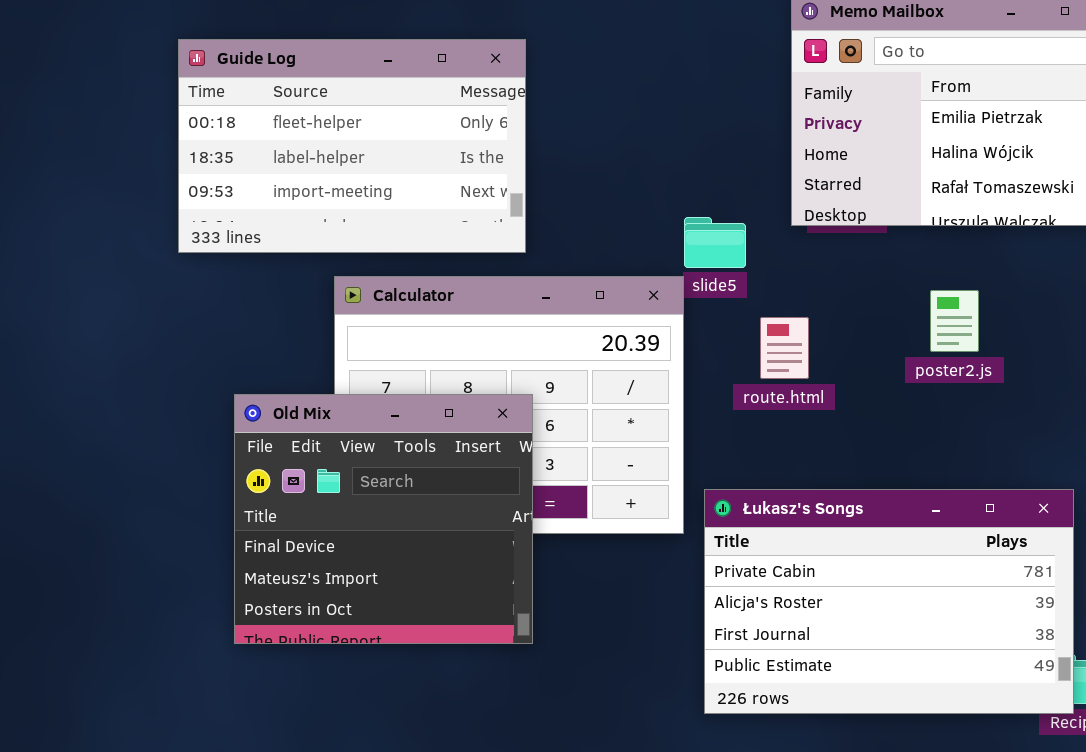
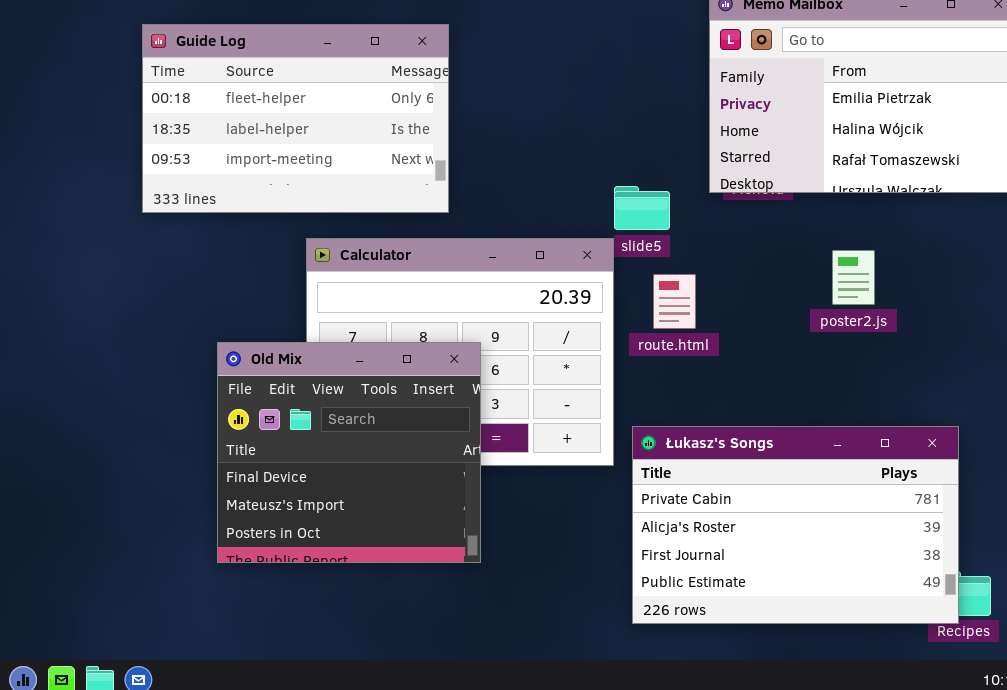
Guide Log: [178,39,526,253] -> [142,24,449,213], moved
route.html: [760,317,809,379] -> [653,274,696,329], moved

